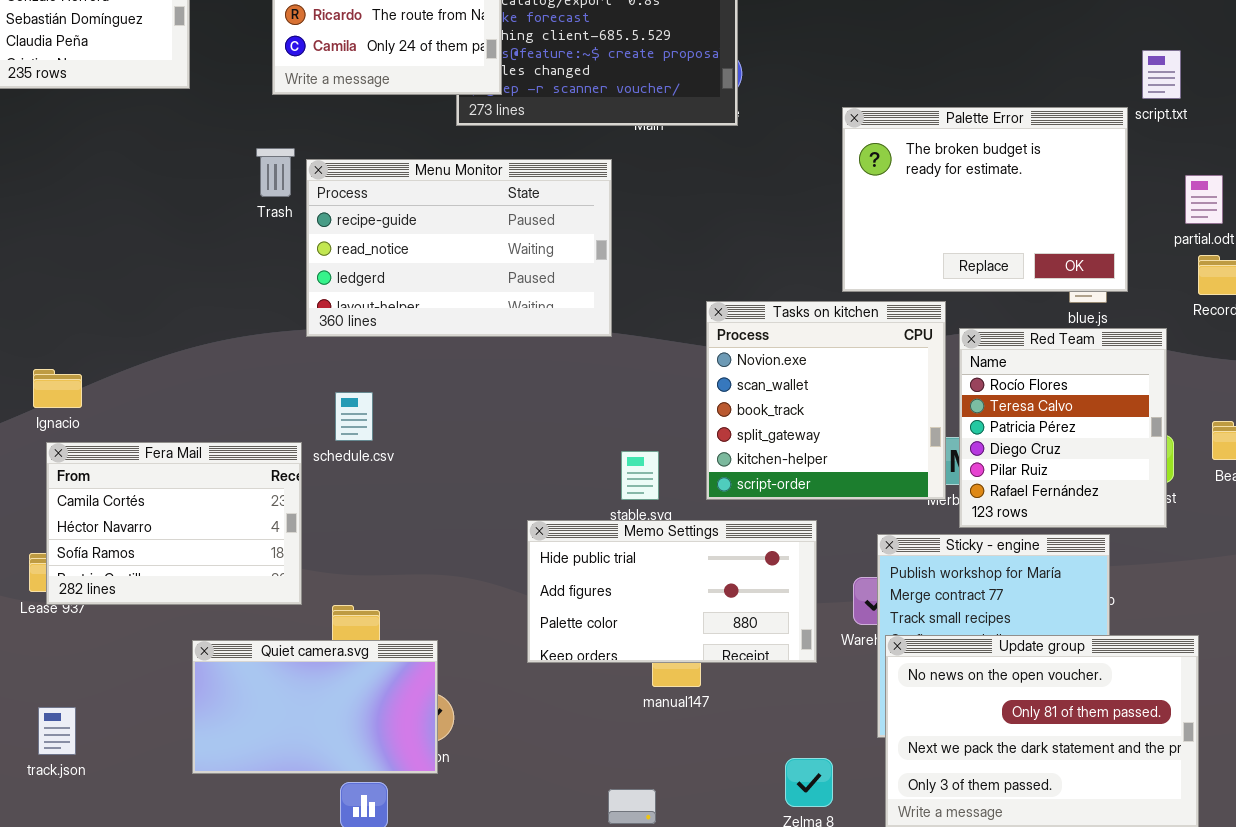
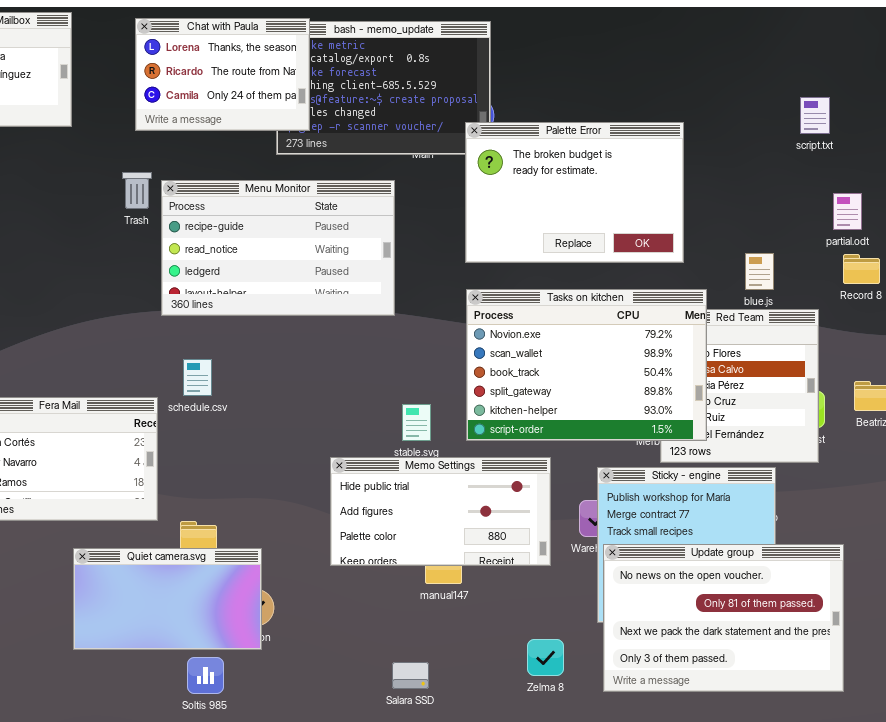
Palette Error: [842,107,1128,292] -> [465,122,684,263], moved
Tasks on kitchen: [706,301,946,500] -> [466,289,707,441], resized

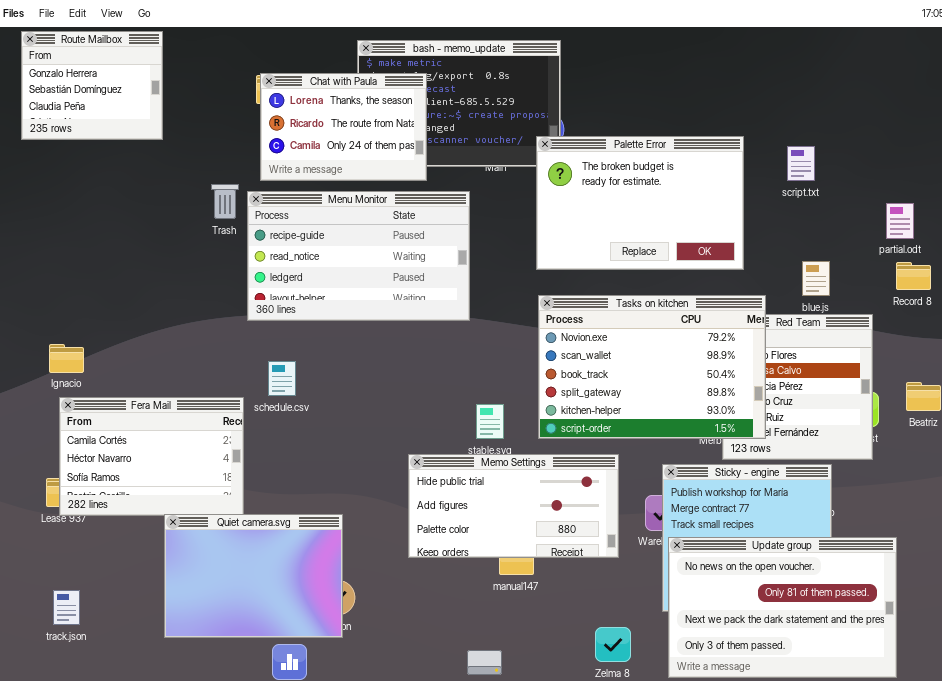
Chat with Paula: [135,18,310,131] -> [260,73,427,181], moved
script.txt: [800,97,830,134] -> [787,146,815,181], moved
Quiet camera.svg: [73,548,262,650] -> [164,514,343,638], resized

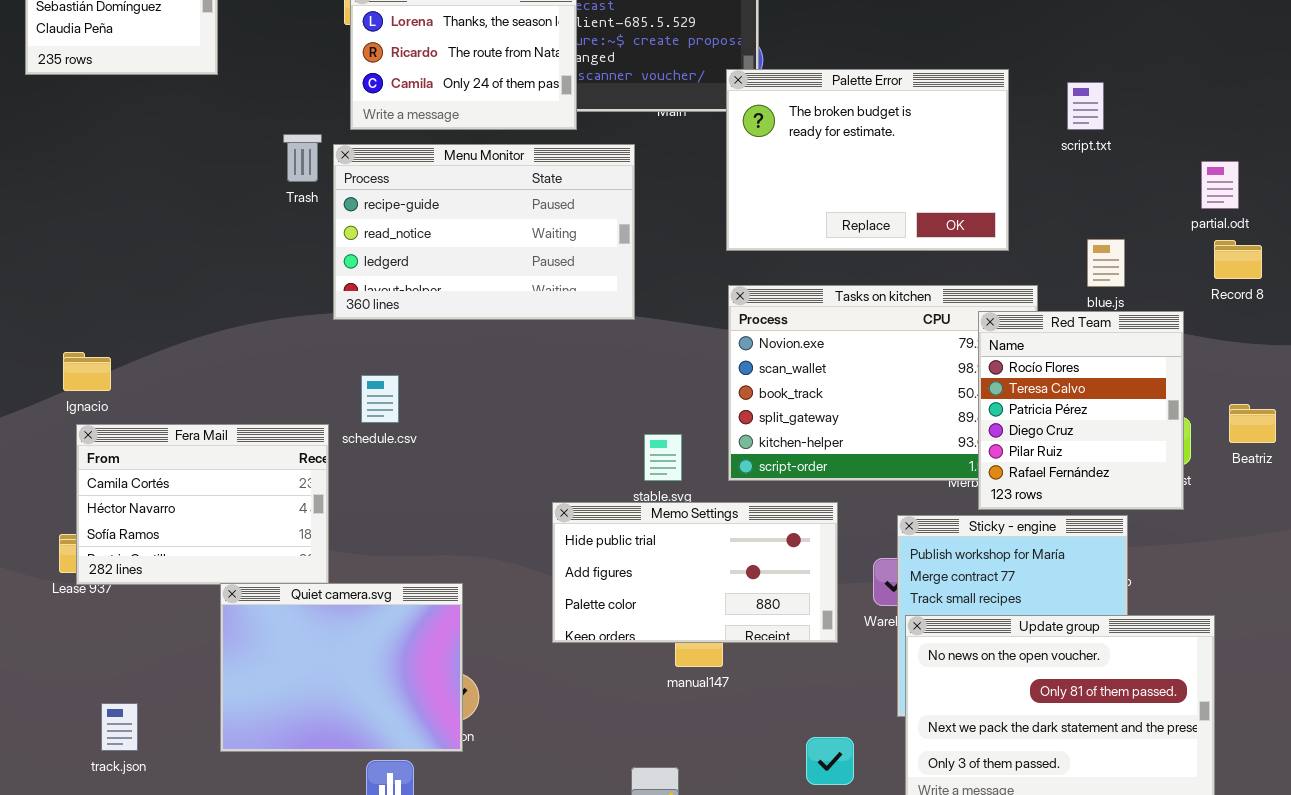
Red Team: [722,314,873,460] -> [978,311,1184,510], raised
track.json: [53,590,80,625] -> [101,703,138,751], moved

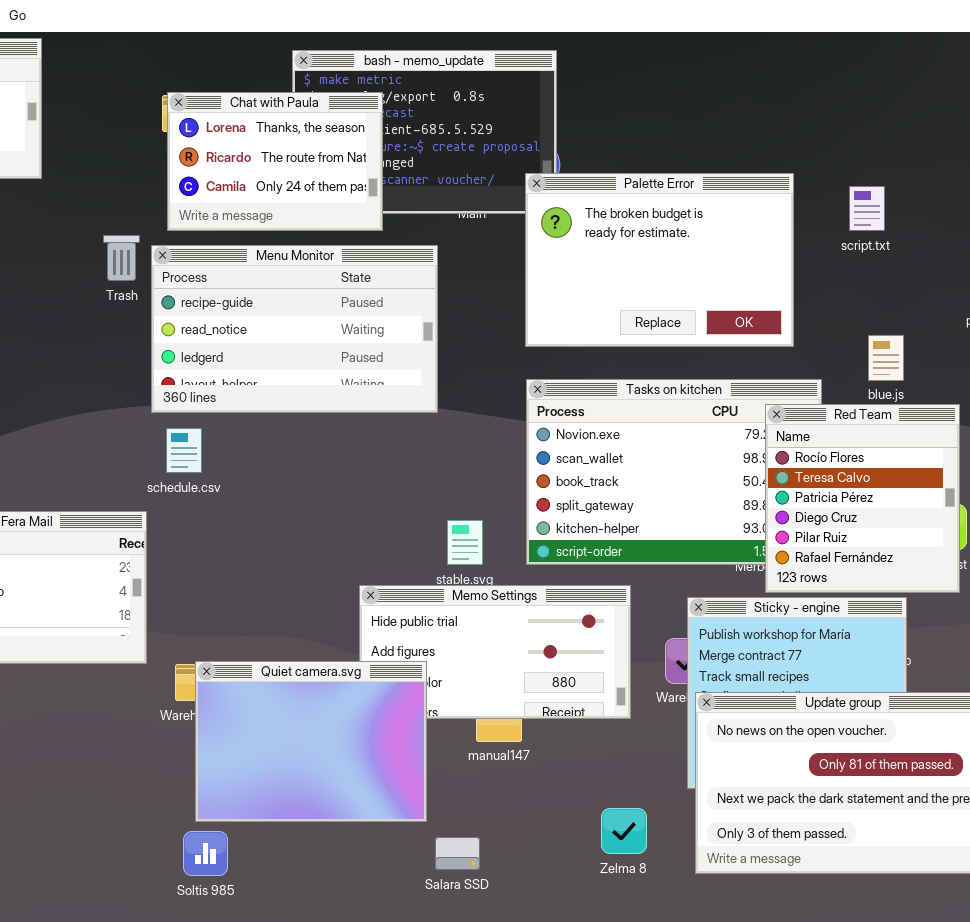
schedule.csv: [361,375,399,423] -> [166,428,202,473], moved
Quiet camera.svg: [220,583,463,752] -> [195,661,427,822], moved

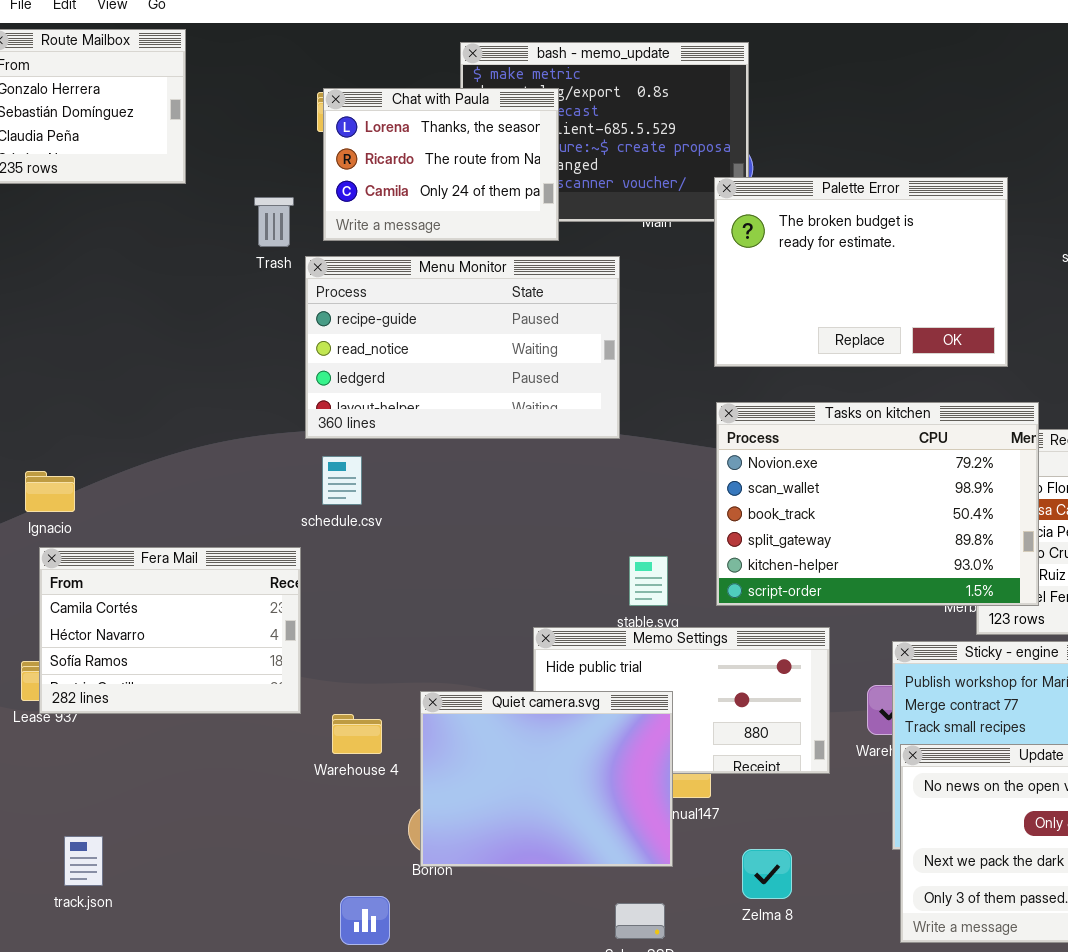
Trash: [103,235,140,281] -> [254,197,294,247], moved
Tasks on kitchen: [526,379,822,565] -> [716,402,1039,606], raised
Quiet camera.svg: [195,661,427,822] -> [420,691,673,867], moved
Zelma 8: [601,808,647,854] -> [742,849,792,899], moved

